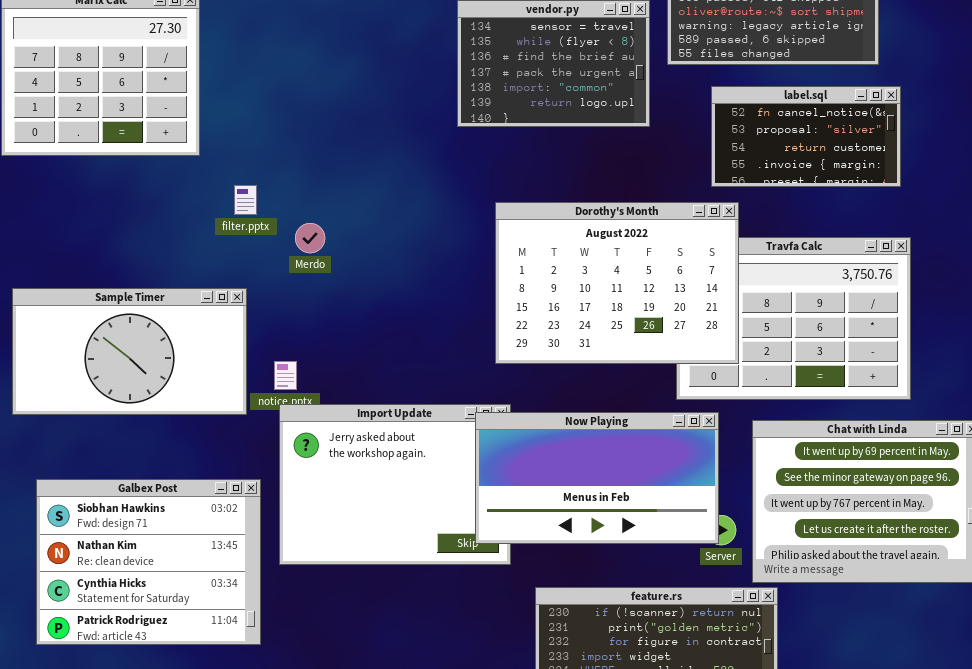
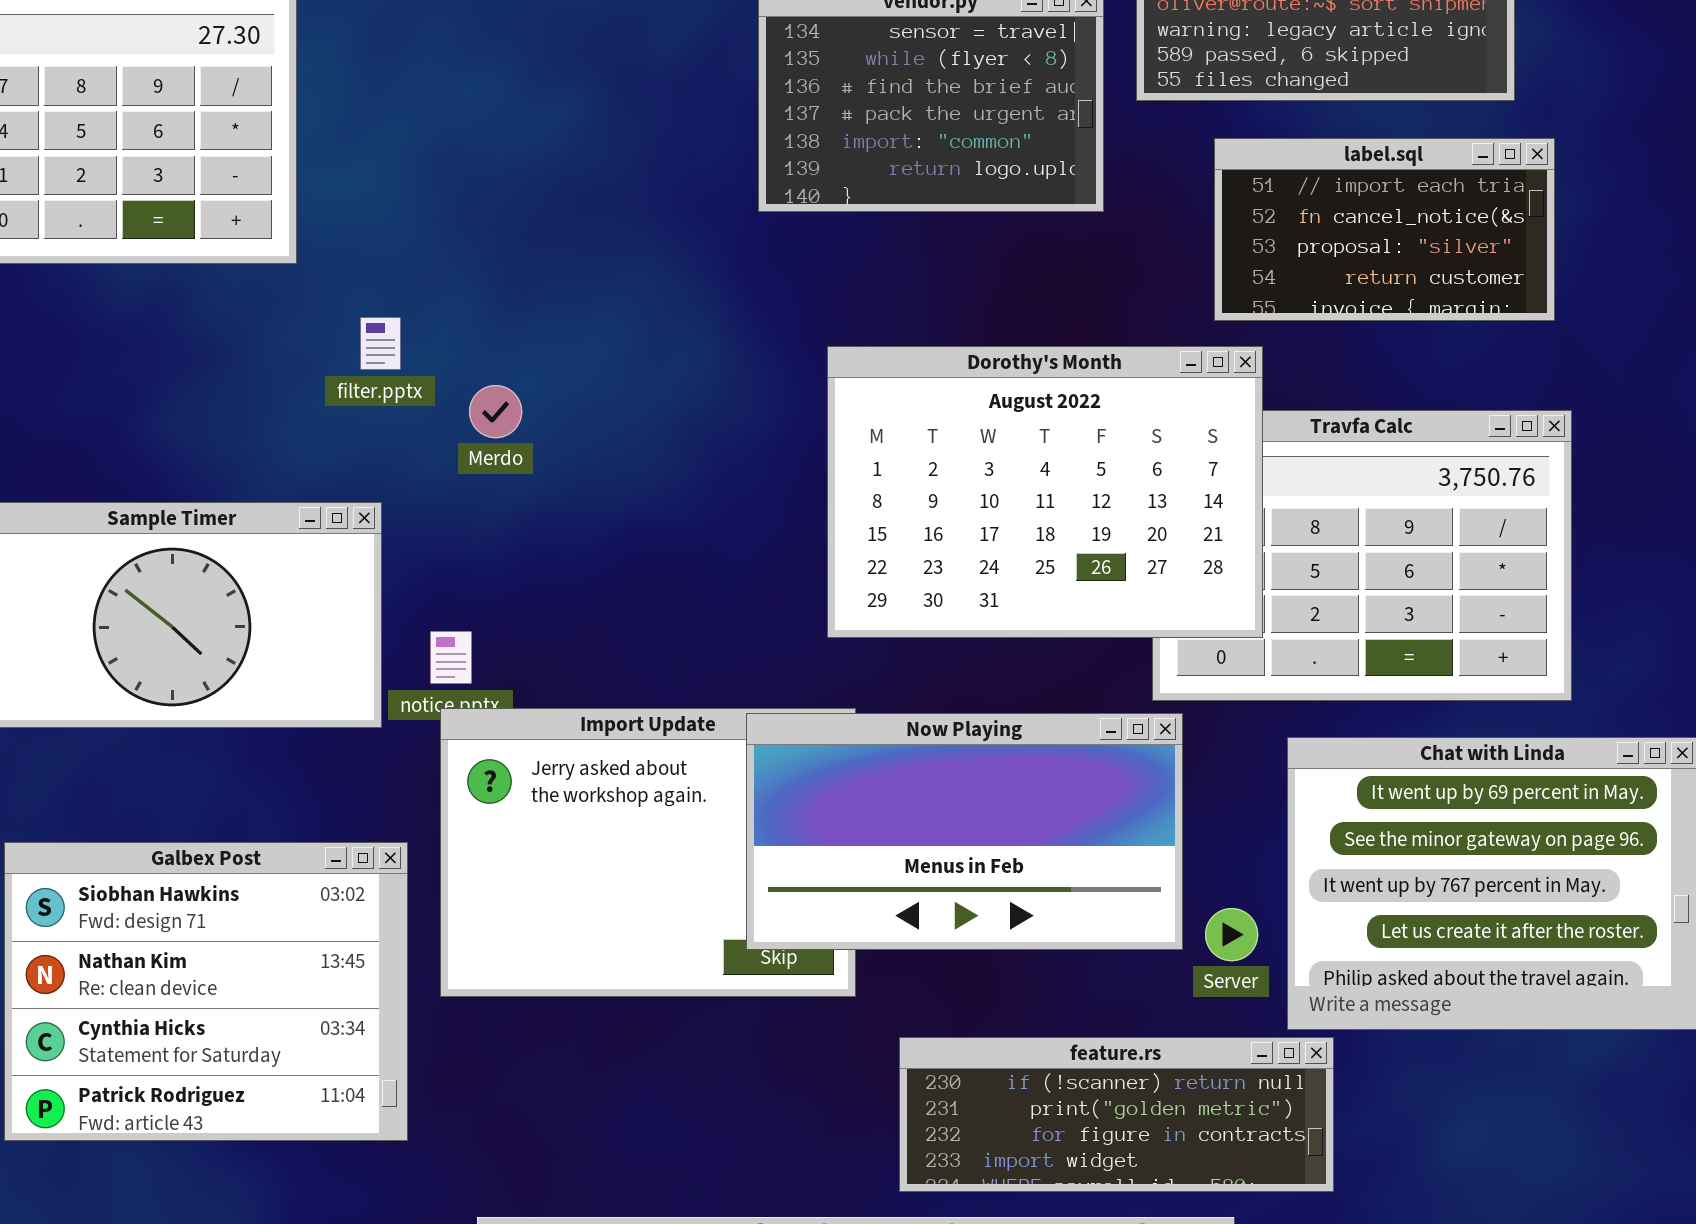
label.sql: [711,86,901,187] -> [1214,138,1555,321], scrolled up 1 row
Now Playing: [475,412,719,544] -> [746,713,1183,950], moved

